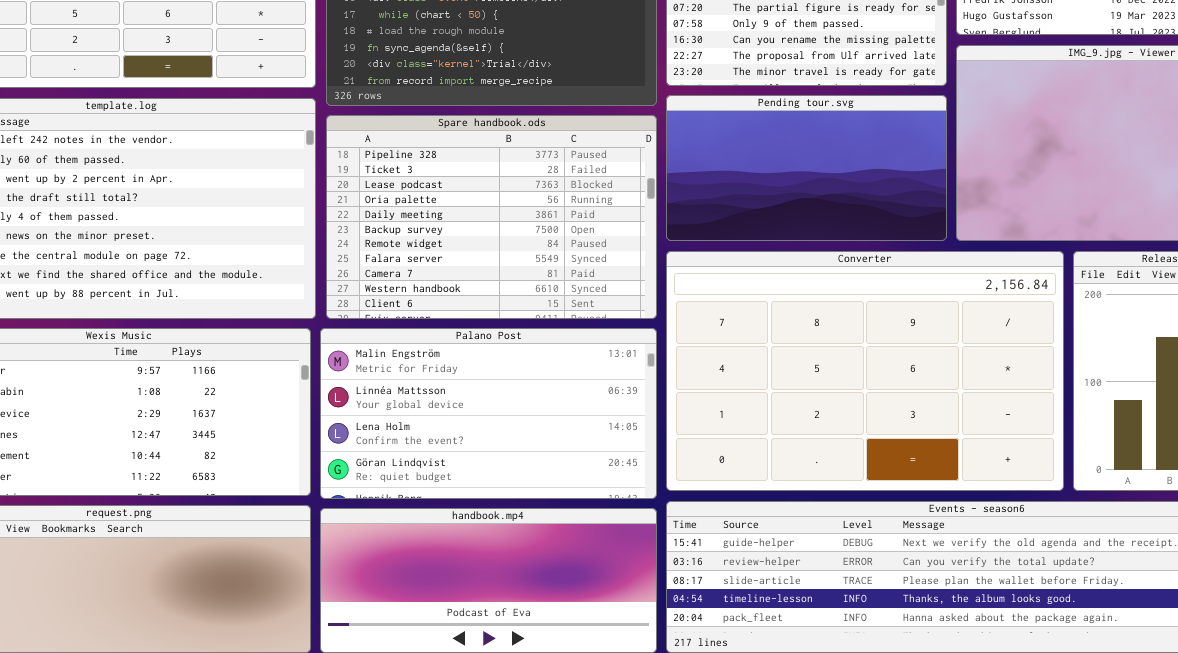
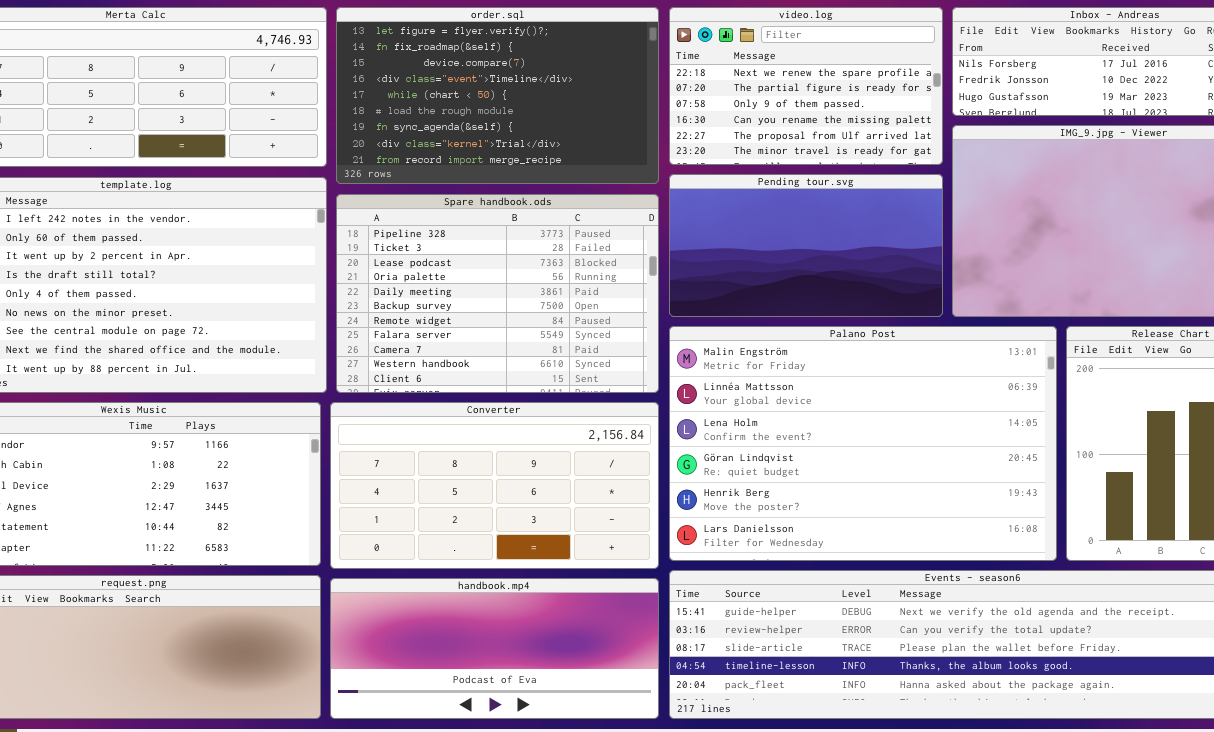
Converter: [666,251,1064,491] -> [330,402,659,569], moved, resized
Palano Post: [320,328,657,499] -> [669,326,1057,561], moved, resized

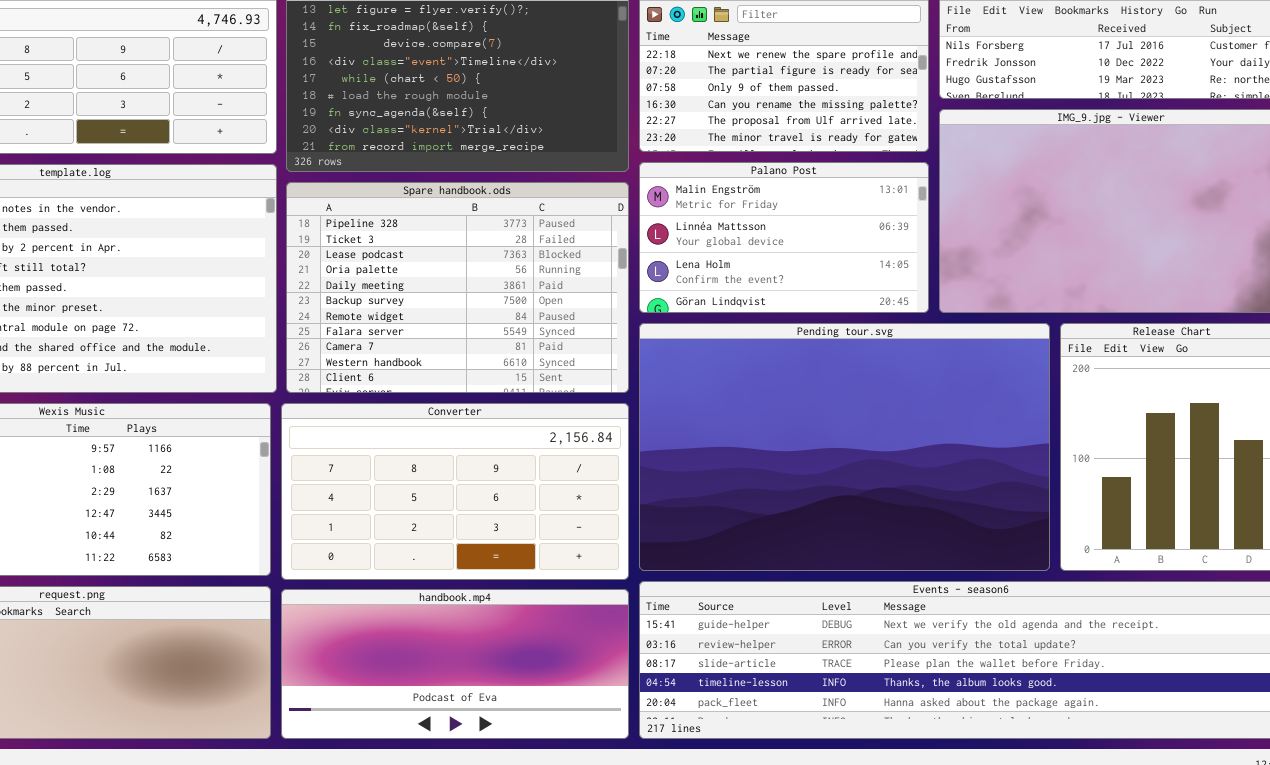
Pending tour.svg: [669,174,943,317] -> [639,323,1050,571], moved, resized
Palano Post: [669,326,1057,561] -> [639,162,929,313], moved, resized

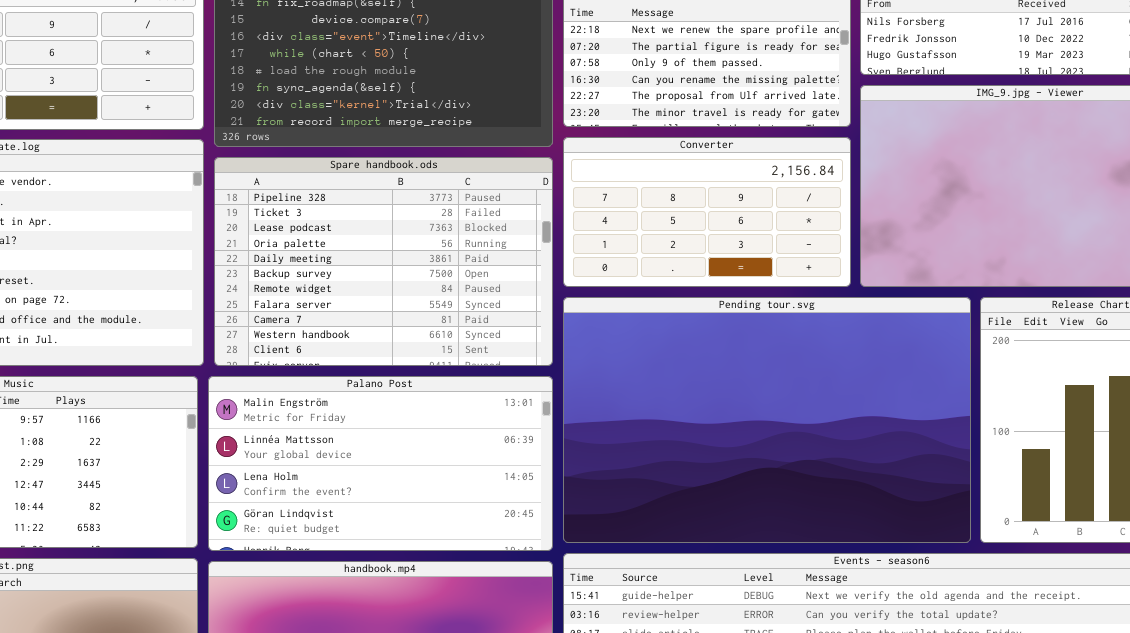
Palano Post: [639,162,929,313] -> [208,376,553,551], moved, resized
Converter: [281,403,629,580] -> [563,137,851,287], moved, resized

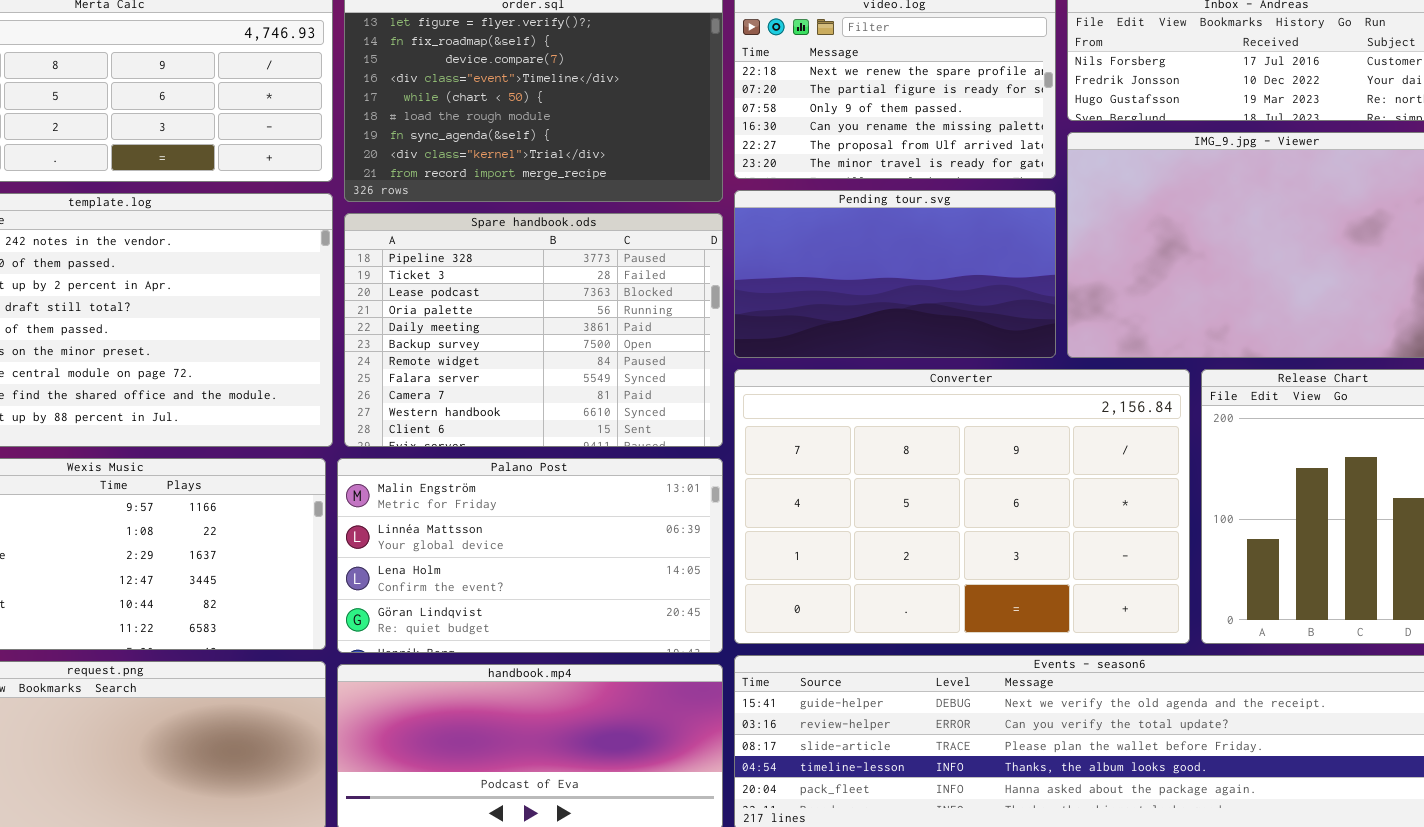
Converter: [563,137,851,287] -> [734,369,1190,644], moved, resized
Pending tour.svg: [563,297,971,543] -> [734,190,1056,358], moved, resized

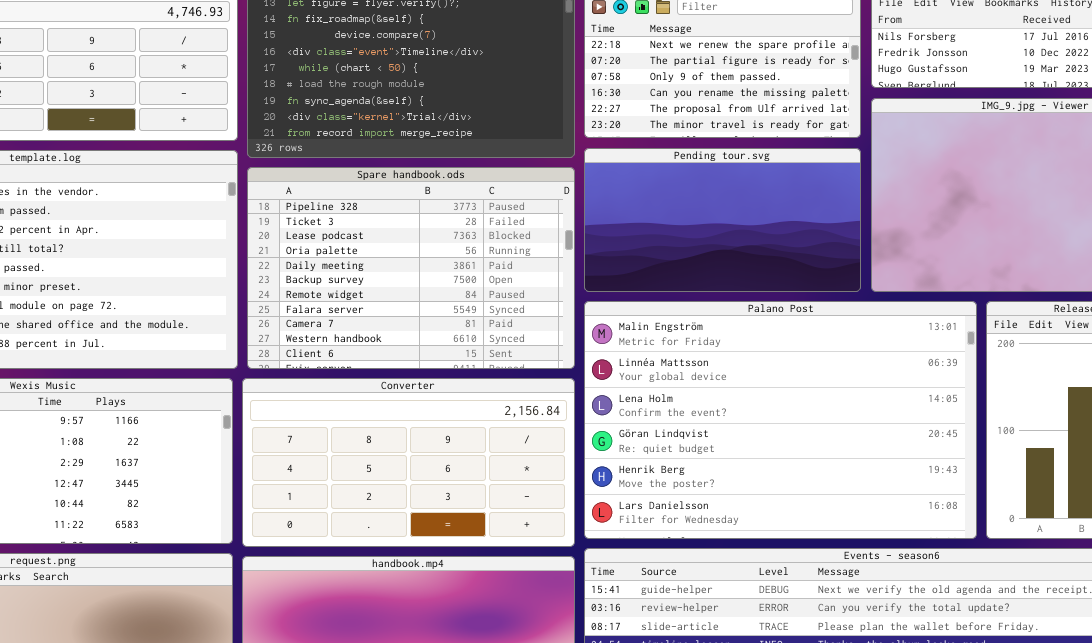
Converter: [734,369,1190,644] -> [242,378,575,547], moved, resized
Palano Post: [337,458,723,653] -> [584,301,977,539], moved, resized

